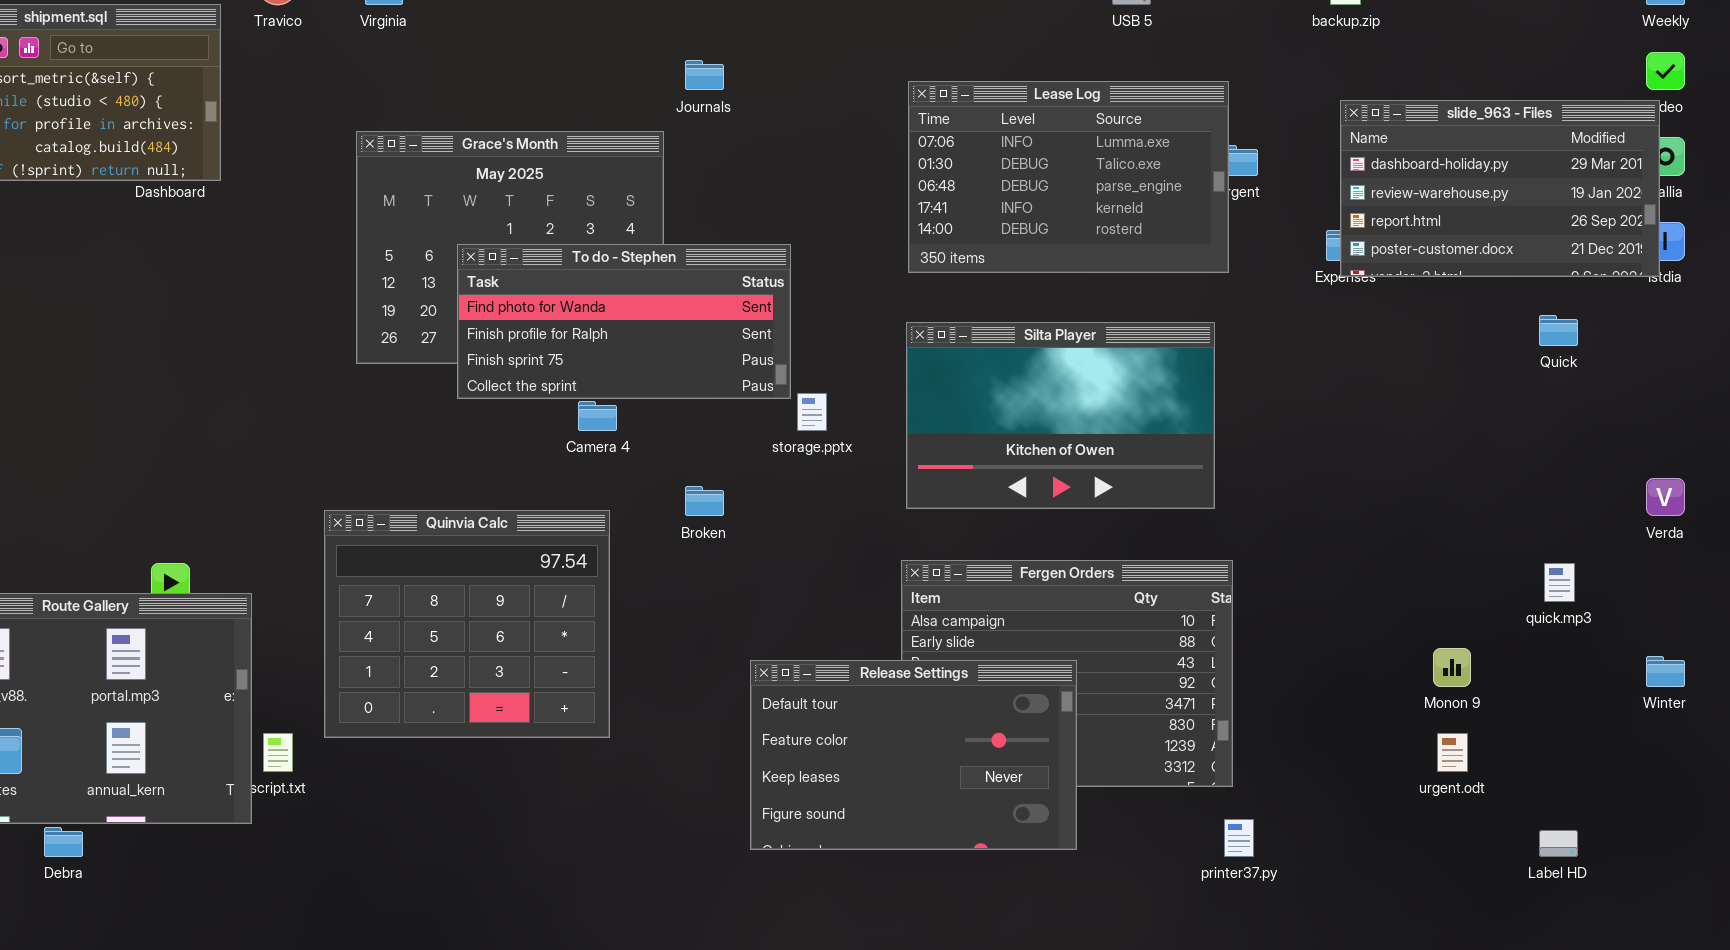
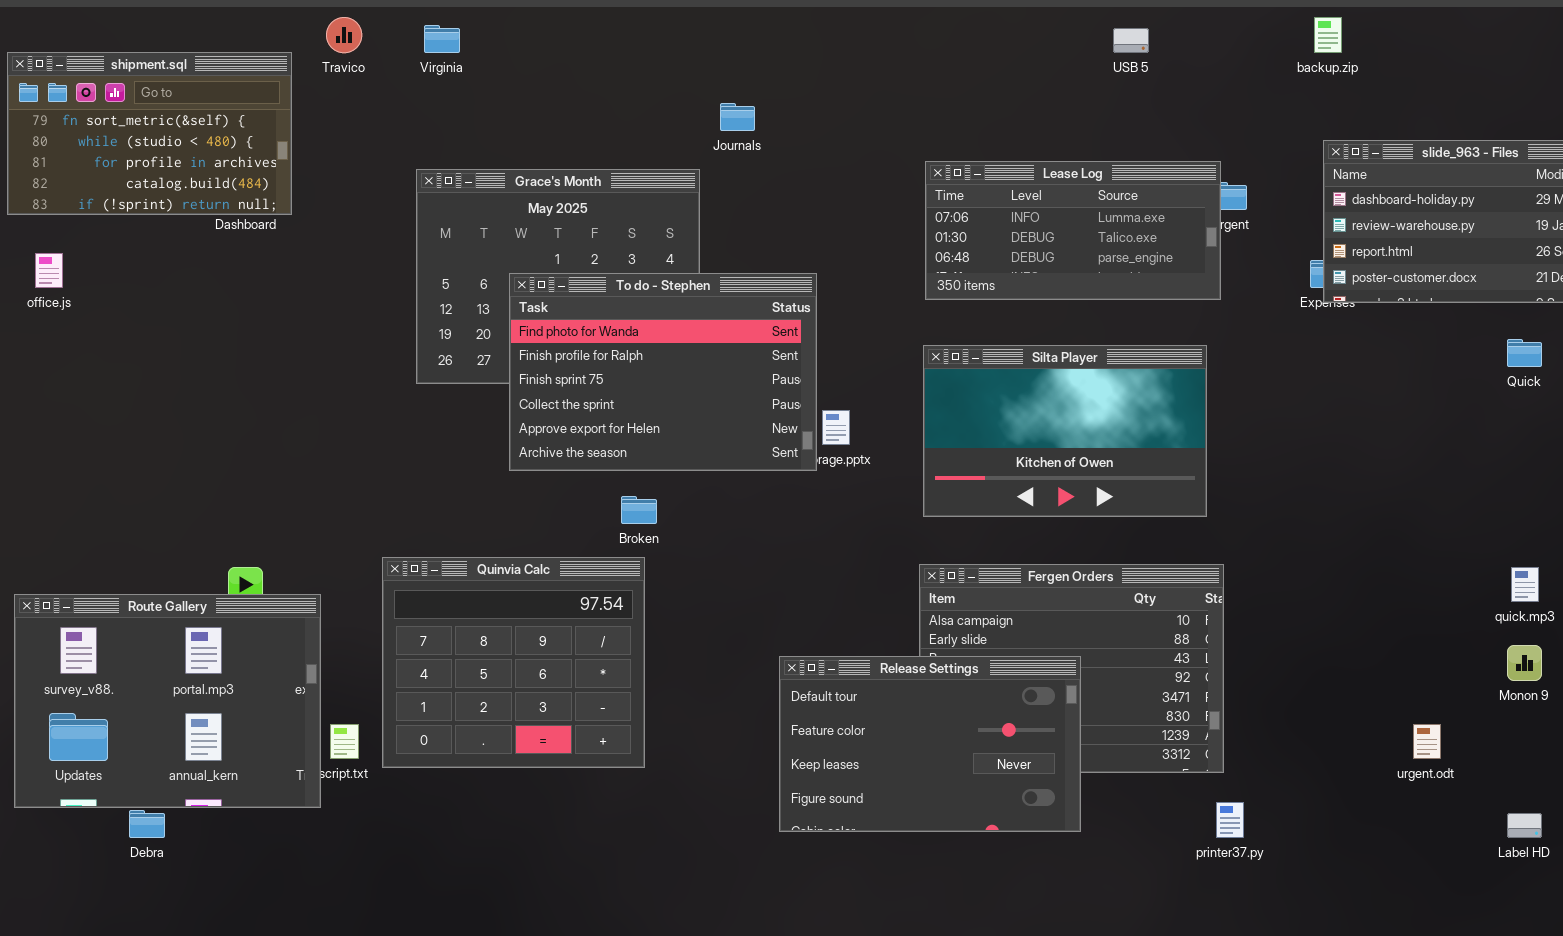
Lease Log: [908,81,1229,273] -> [925,161,1221,300], resized
To do - Stephen: [457,244,791,399] -> [509,273,817,471], resized
Broken: [685,486,724,516] -> [621,496,657,524], moved
Quinvia Calc: [324,510,610,738] -> [382,557,645,768], moved
Monon 9: [1433,648,1471,687] -> [1507,645,1542,681], moved

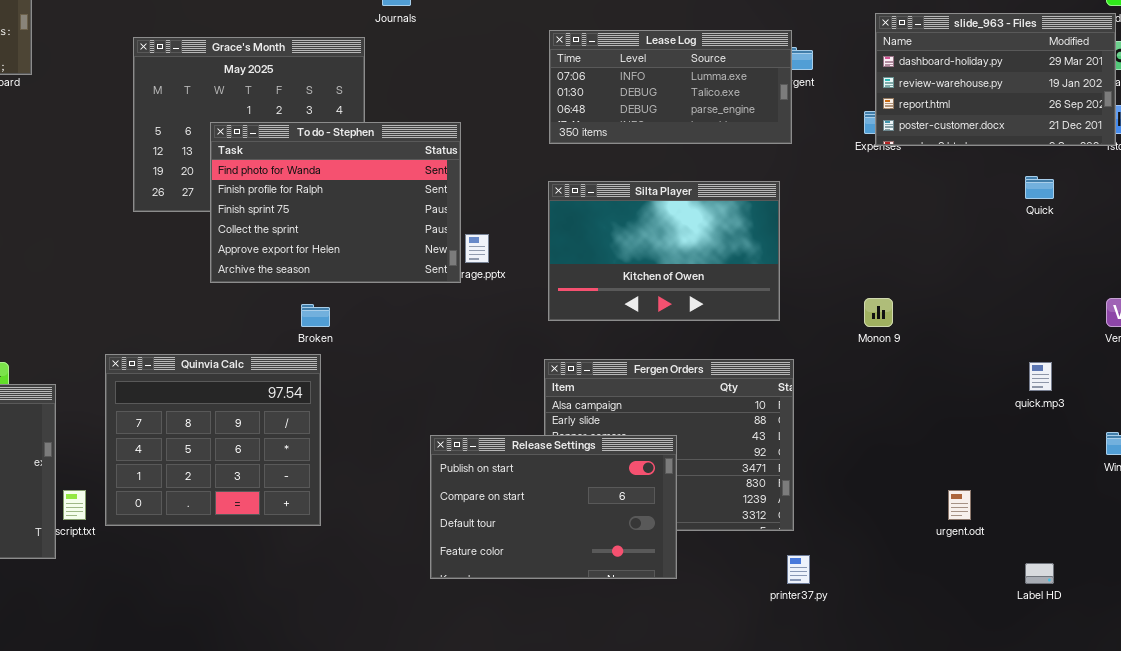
Monon 9: [1507,645,1542,681] -> [864,298,893,327], moved
Release Settings: [779,656,1081,832] -> [430,435,677,579], scrolled up 2 rows

